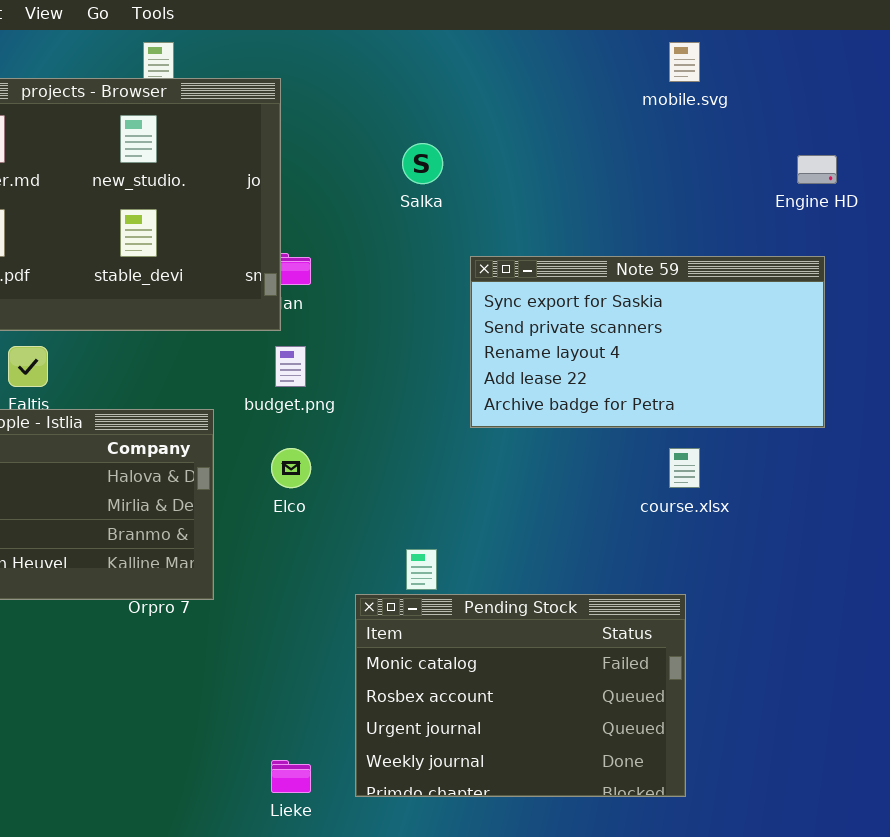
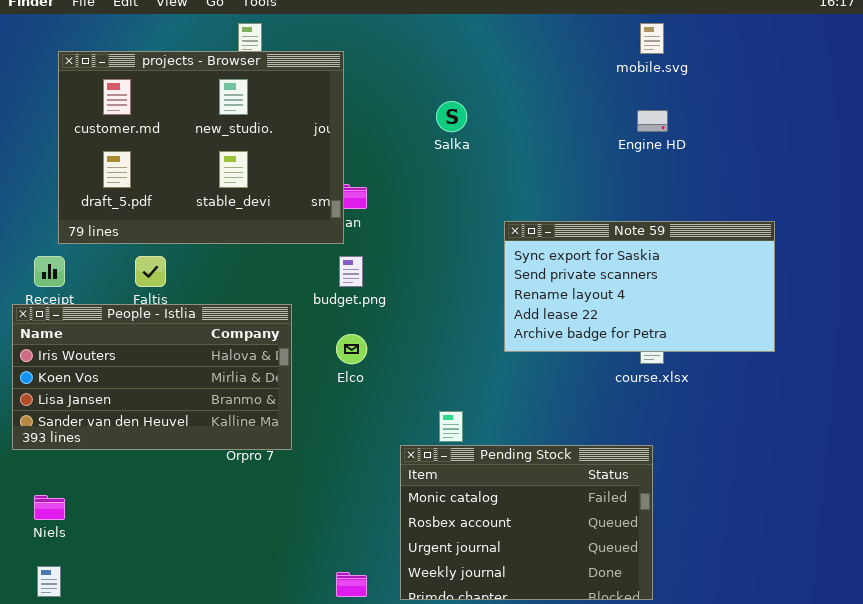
Engine HD: [797,155,837,184] -> [637,110,668,132], moved
Note 59: [470,256,825,428] -> [504,221,775,352], moved

